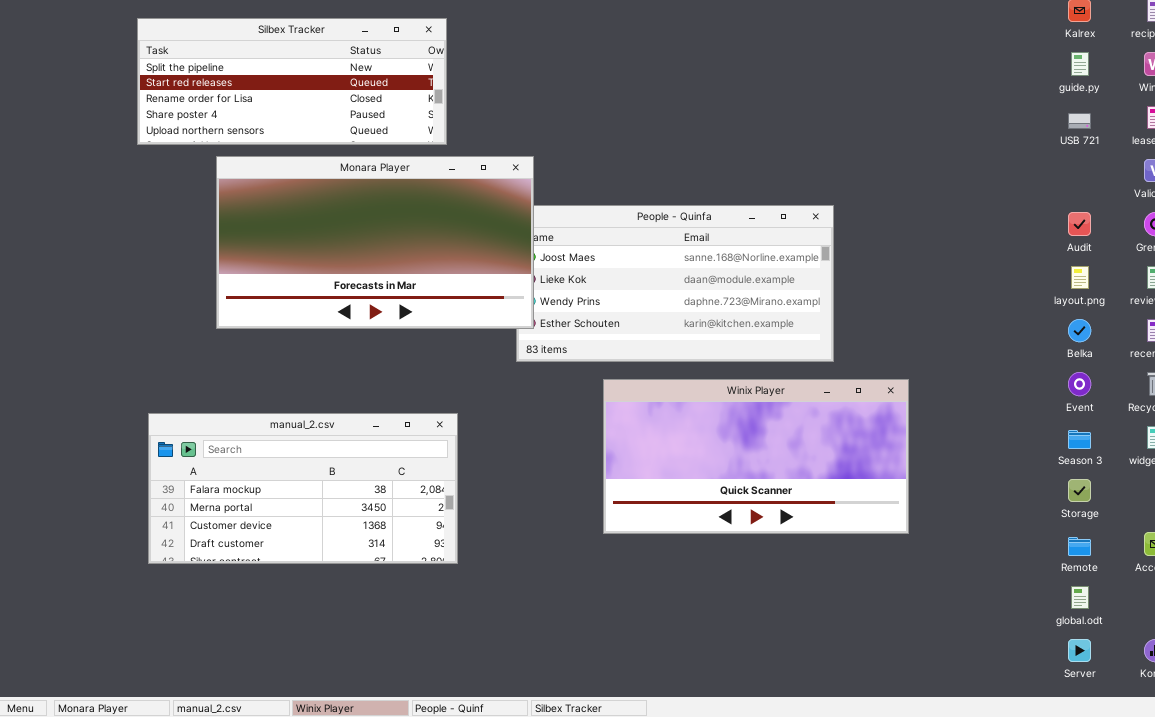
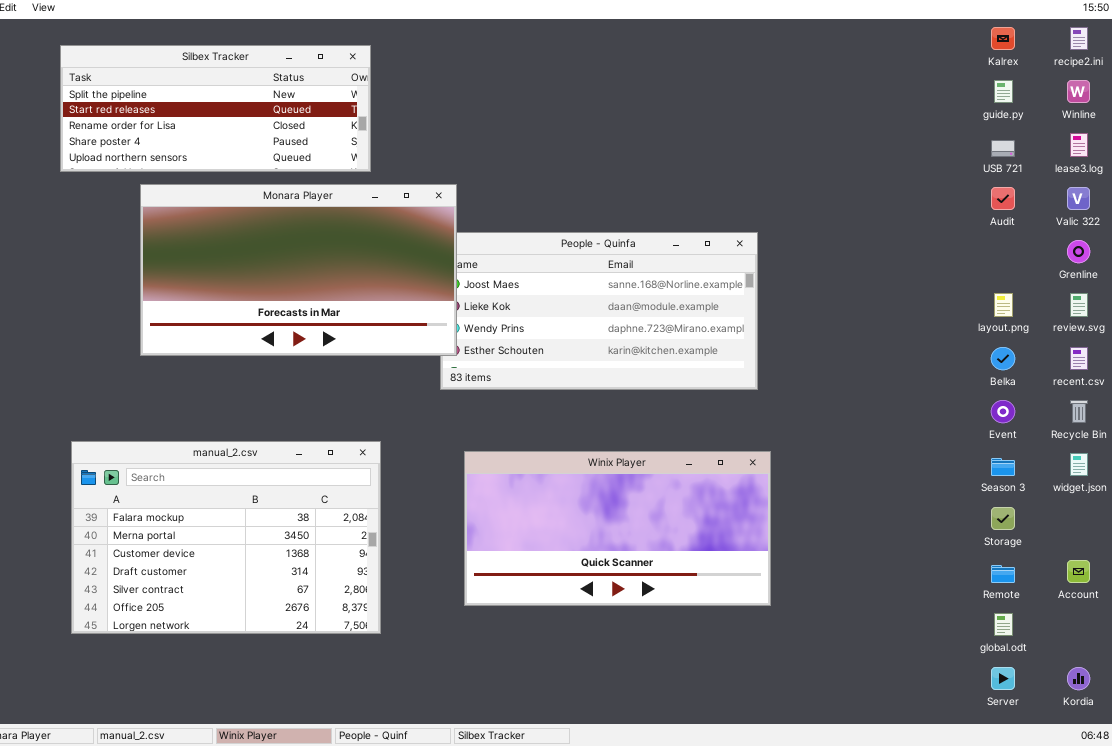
Audit: [1068,212,1091,236] -> [991,187,1015,210], moved
Winix Player: [603,379,909,534] -> [464,451,771,606], moved
manual_2.csv: [148,413,458,564] -> [71,441,381,634], resized

